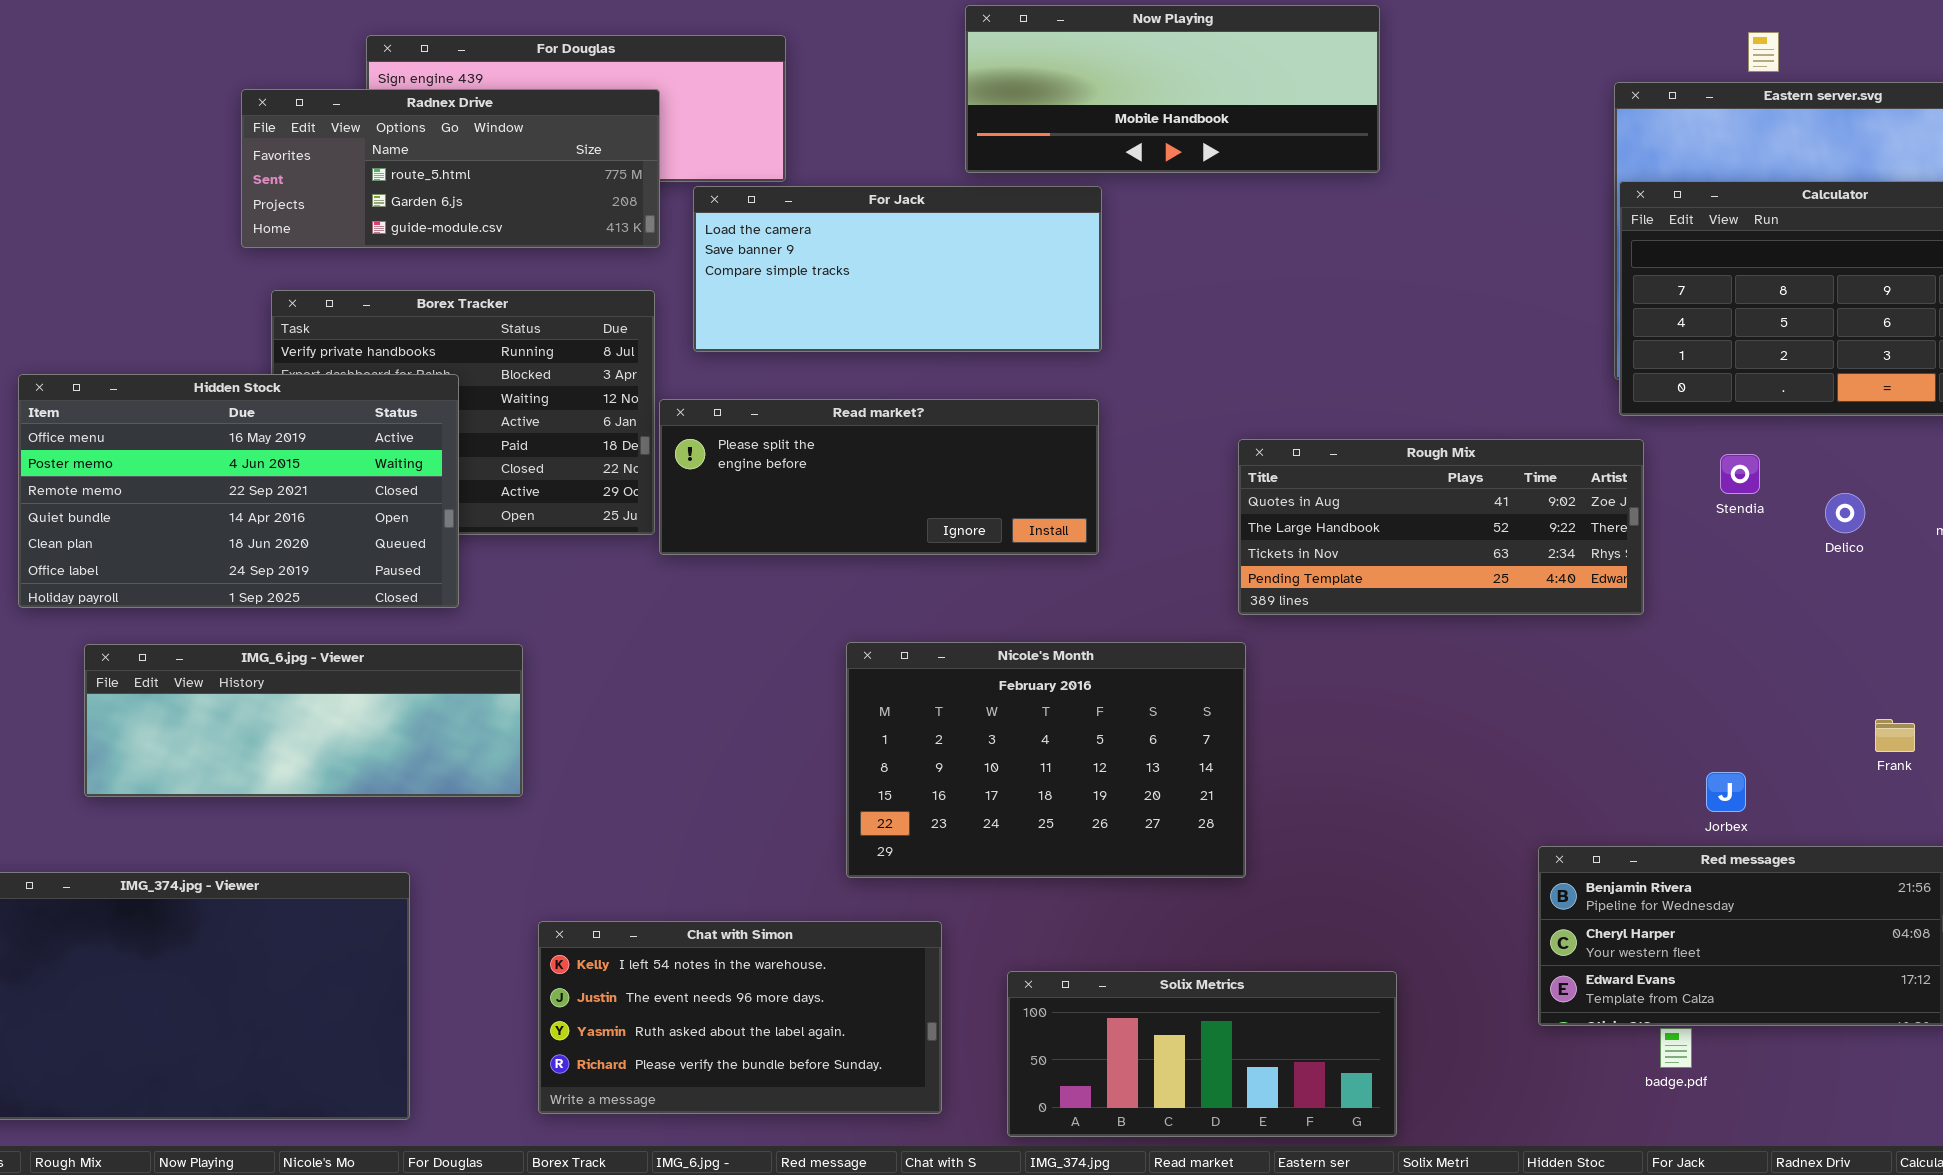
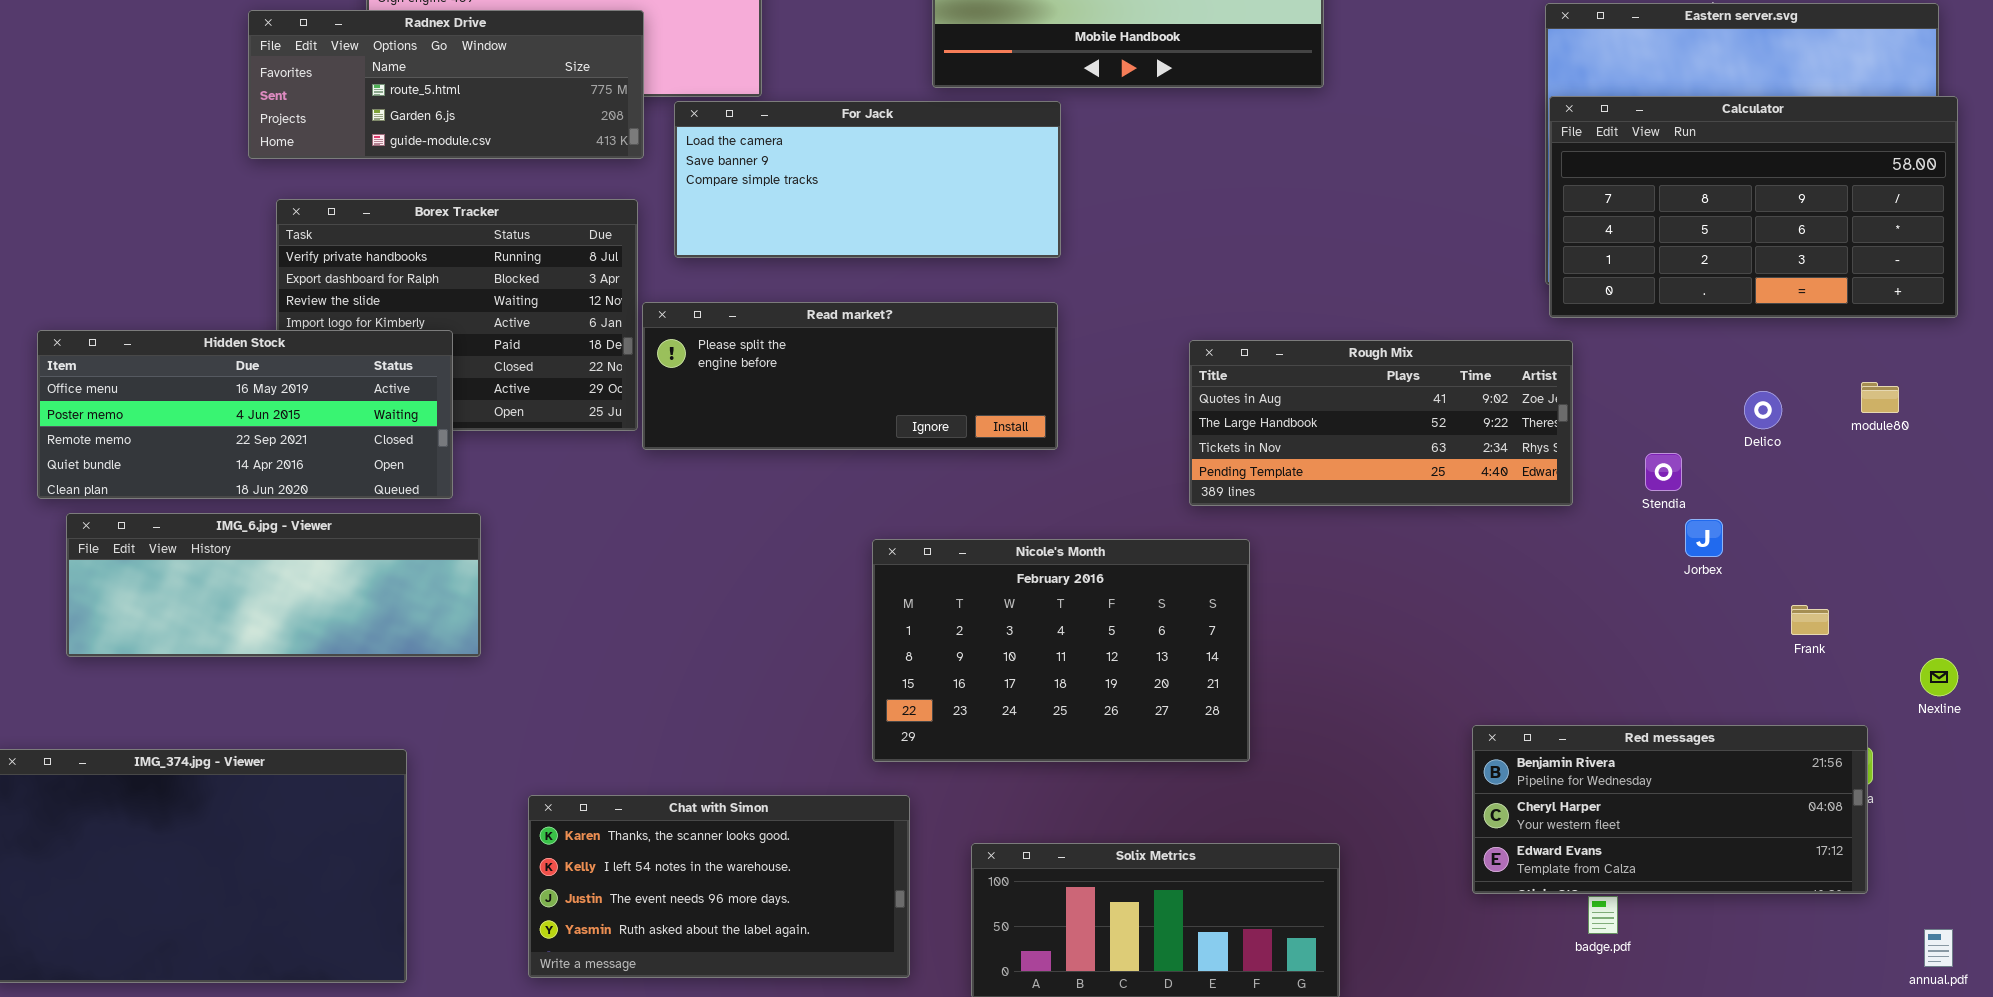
Hidden Stock: [18,374,459,608] -> [37,330,453,499], resized
Stendia: [1720,454,1760,494] -> [1645,453,1682,491], moved
Nicole's Month: [846,642,1246,878] -> [872,539,1250,762], moved
IMG_6.jpg - Viewer: [84,644,523,797] -> [66,513,481,657], moved
Jorbex: [1706,772,1746,812] -> [1685,519,1723,557], moved
Chat with Simon: [538,921,942,1114] -> [528,795,910,978], scrolled up 1 row

